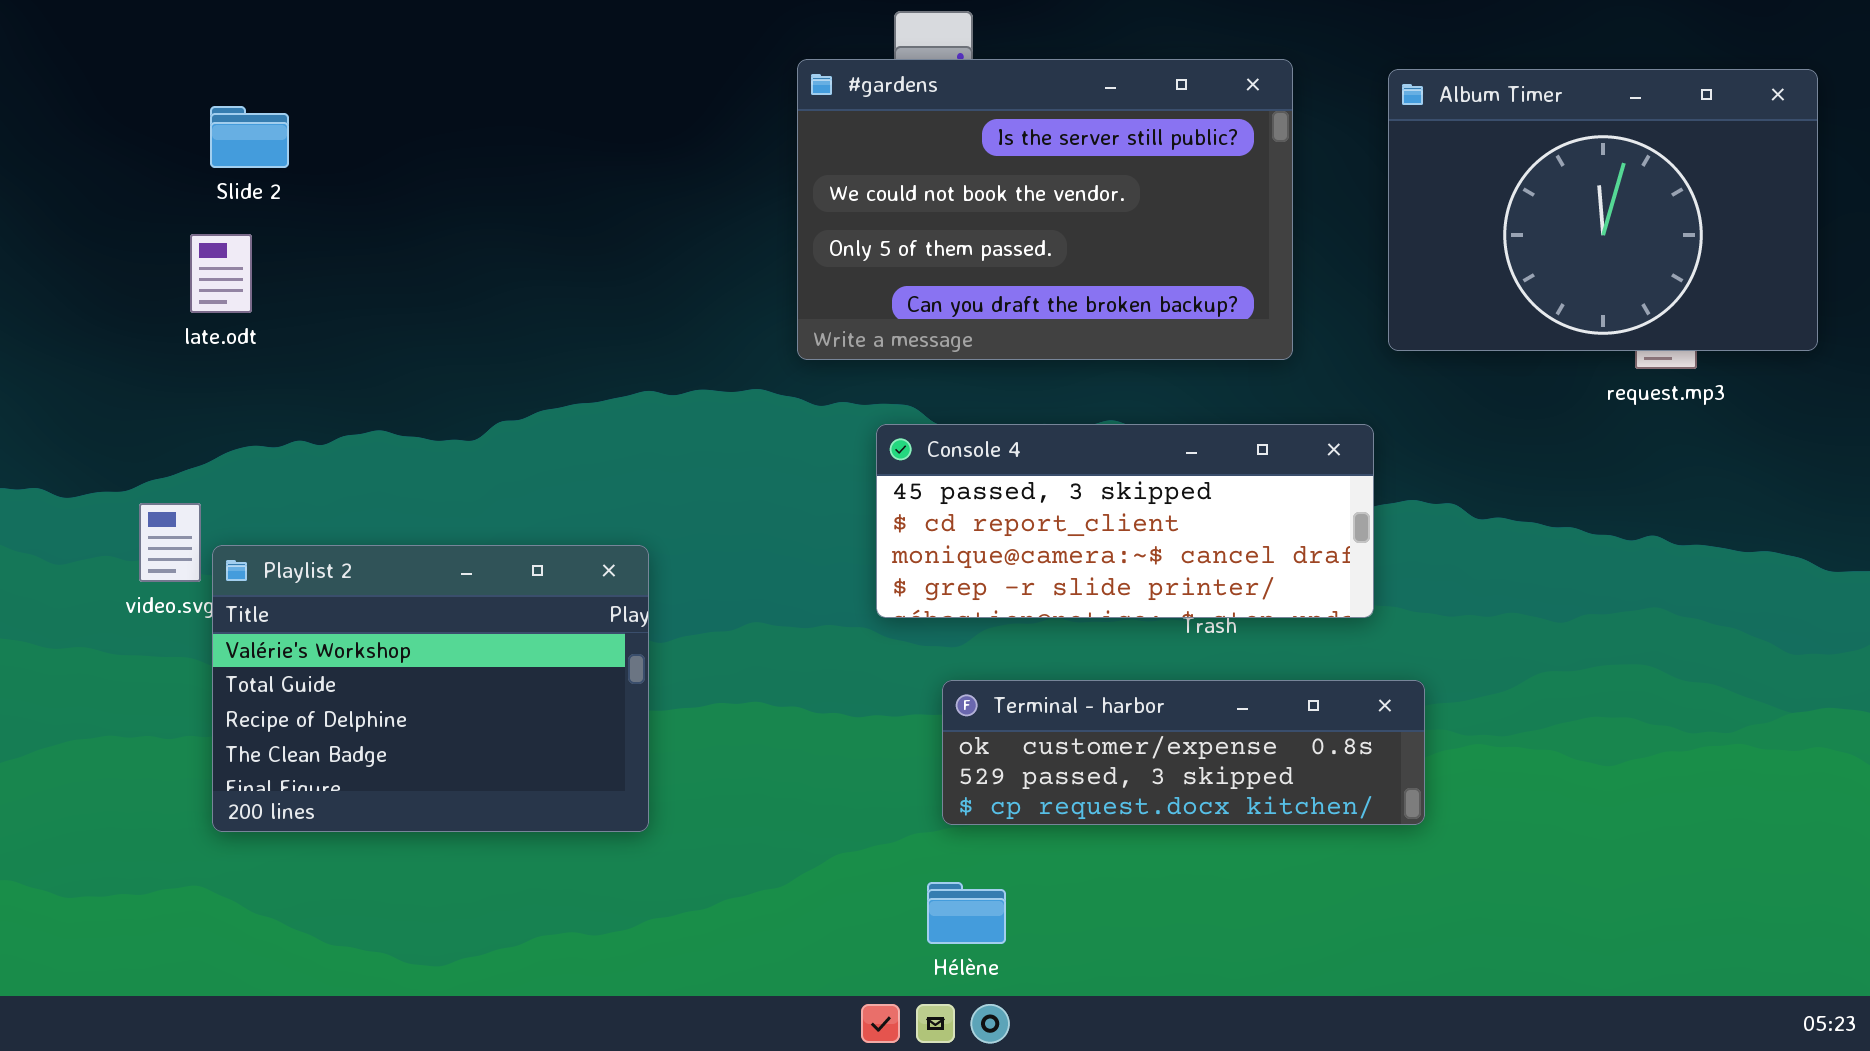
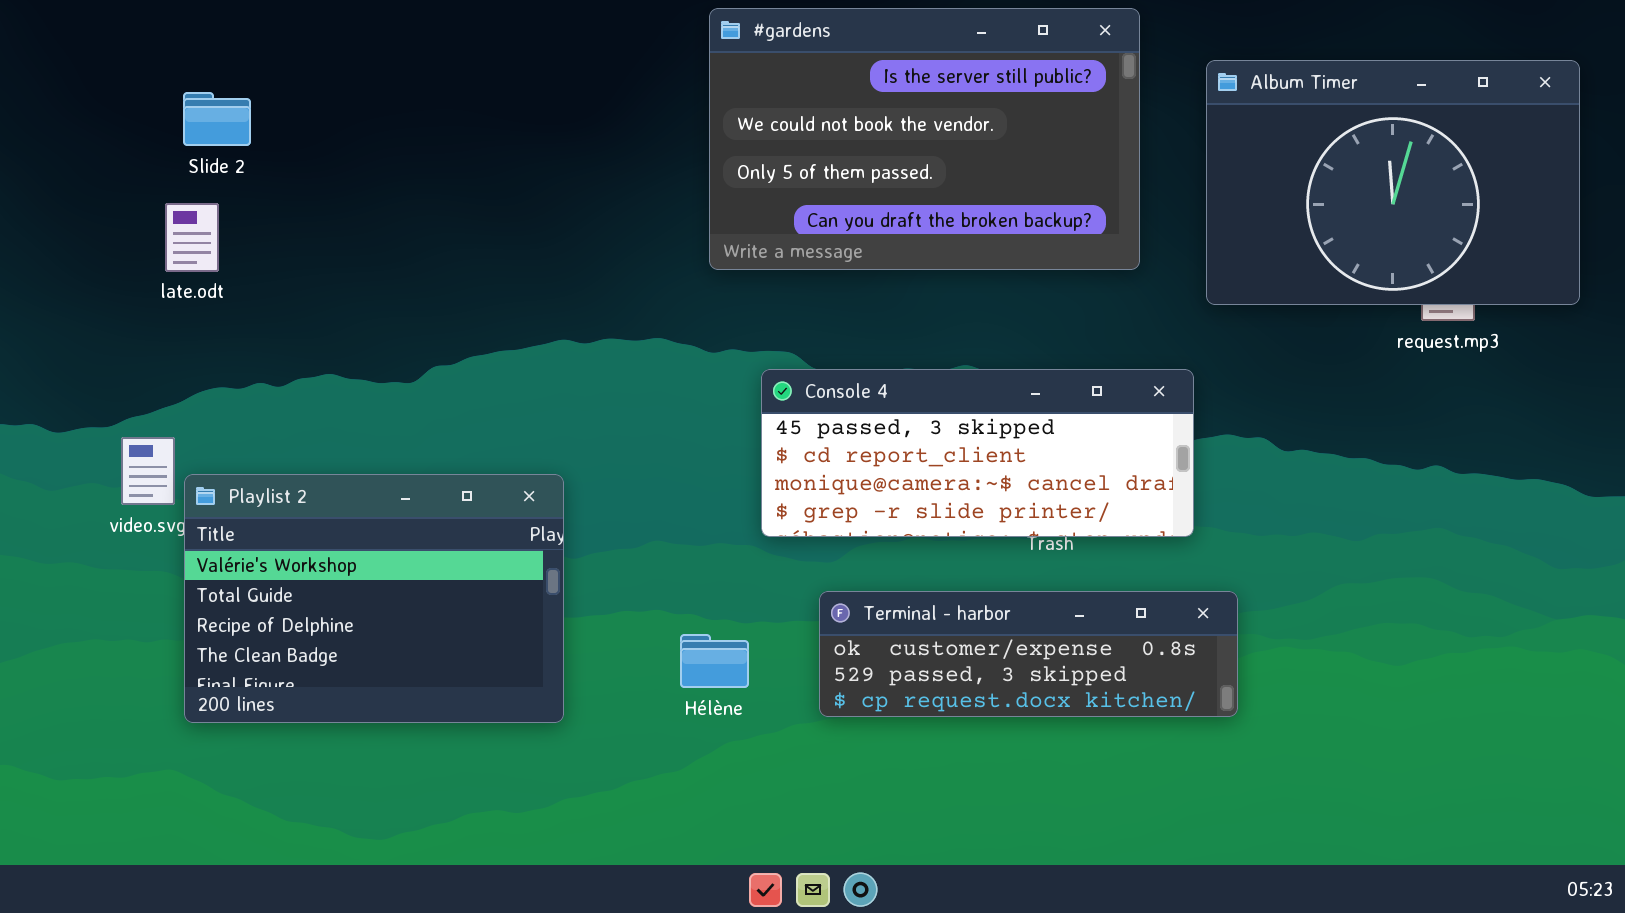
#gardens: [797,59,1293,360] -> [709,8,1140,270], moved
Hélène: [927,882,1006,944] -> [680,634,749,688], moved

